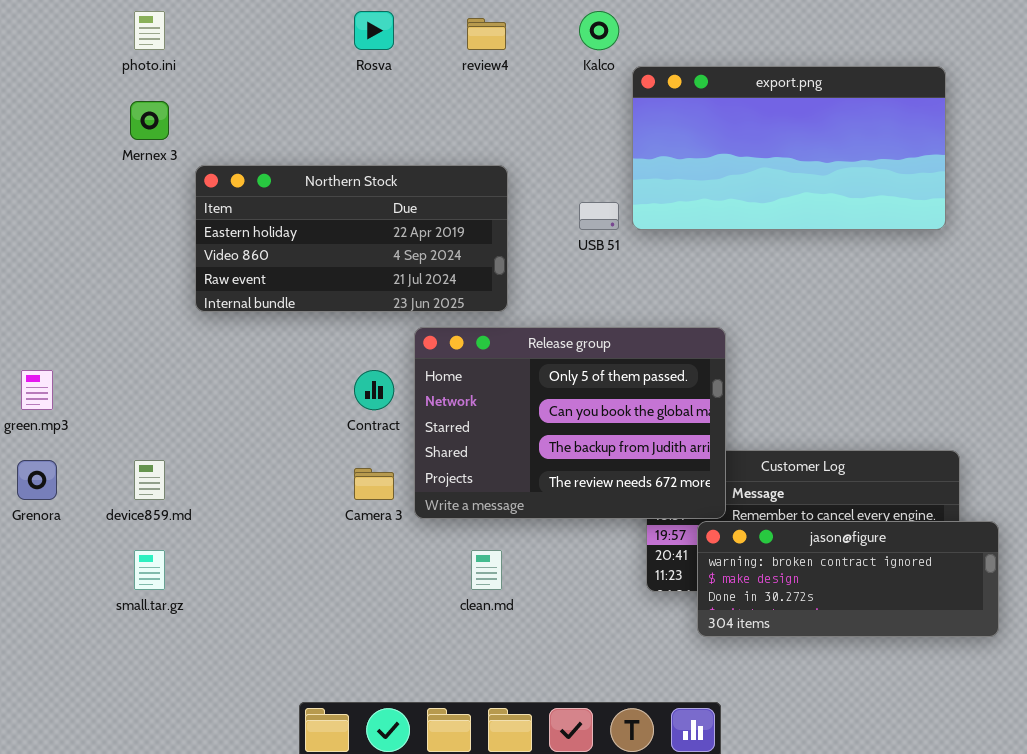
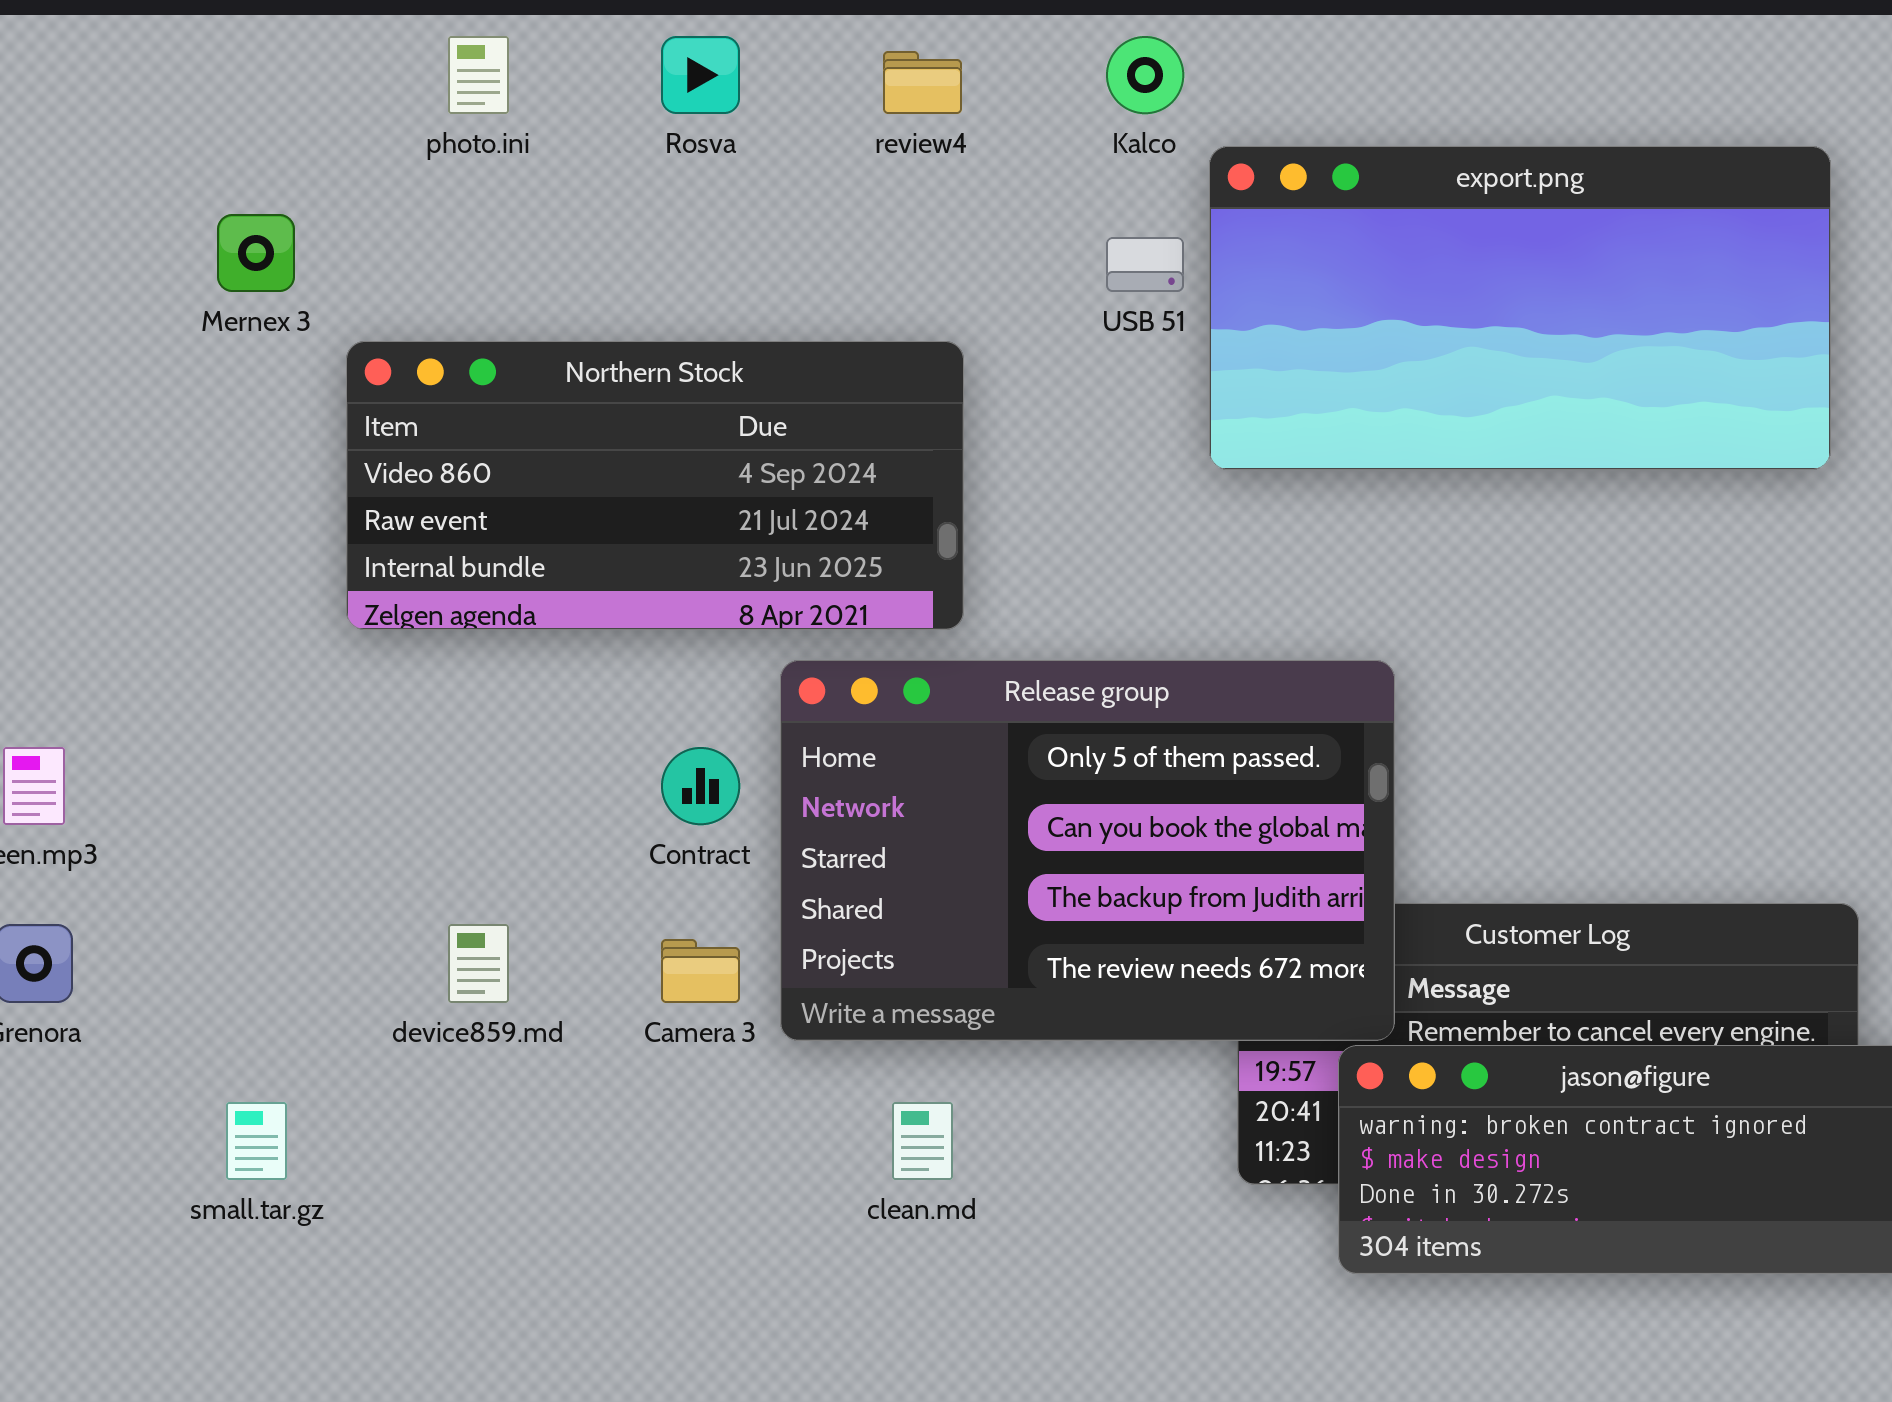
photo.ini: [134,11,165,50] -> [448,36,509,114], moved
Northern Stock: [195,165,508,312] -> [346,341,964,630], scrolled down 1 row
USB 51: [579,202,619,230] -> [1106,237,1184,292], moved
device859.md: [134,460,165,500] -> [448,924,509,1003], moved

